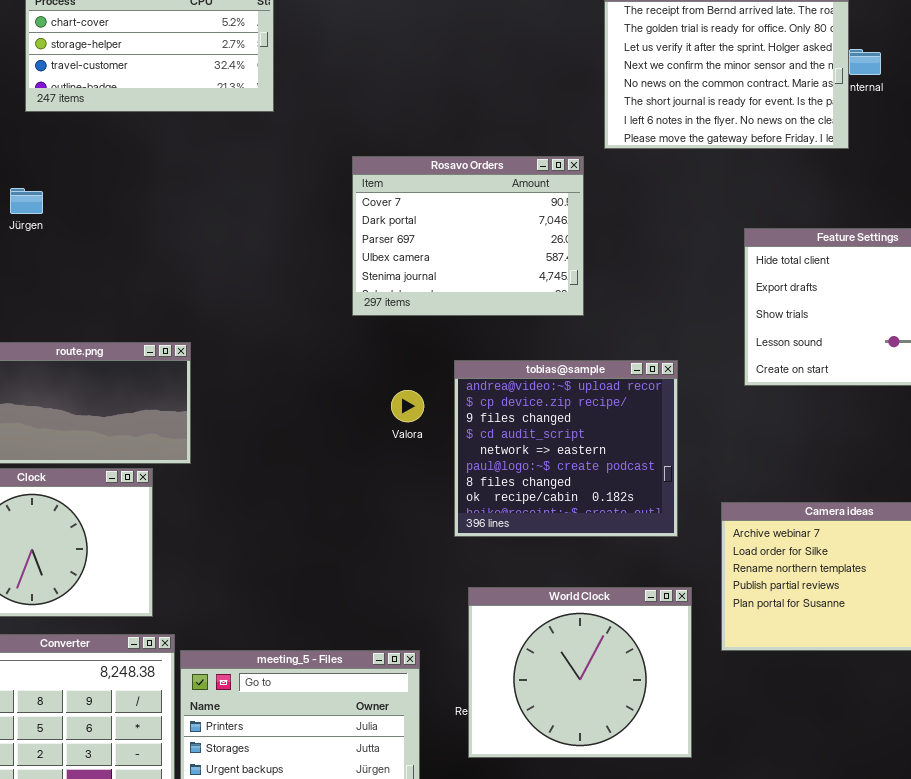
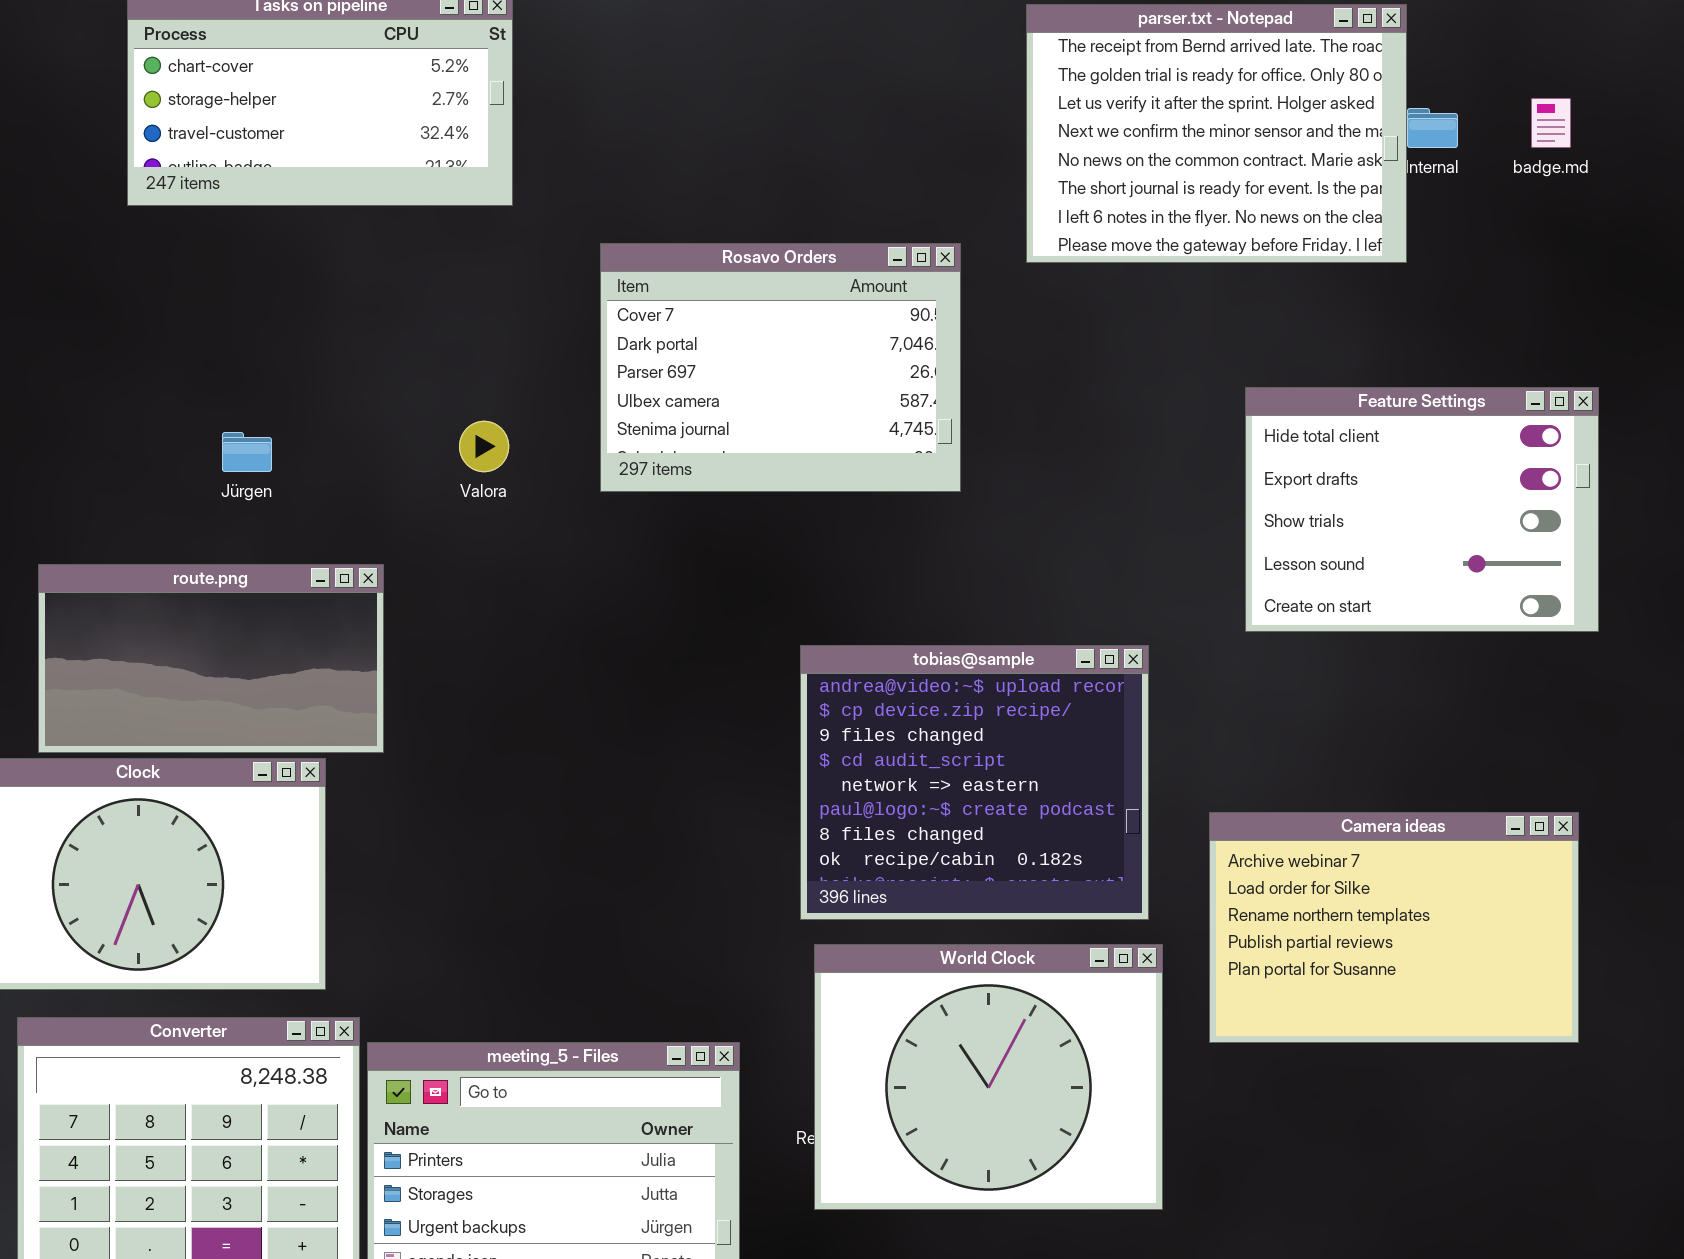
Rosavo Orders: [352,156,584,316] -> [600,243,961,492], moved
Jürgen: [10,188,43,214] -> [222,432,272,472], moved
tobias@sample: [454,360,678,537] -> [800,645,1149,920], moved
Valora: [391,390,424,422] -> [459,421,509,472], moved

